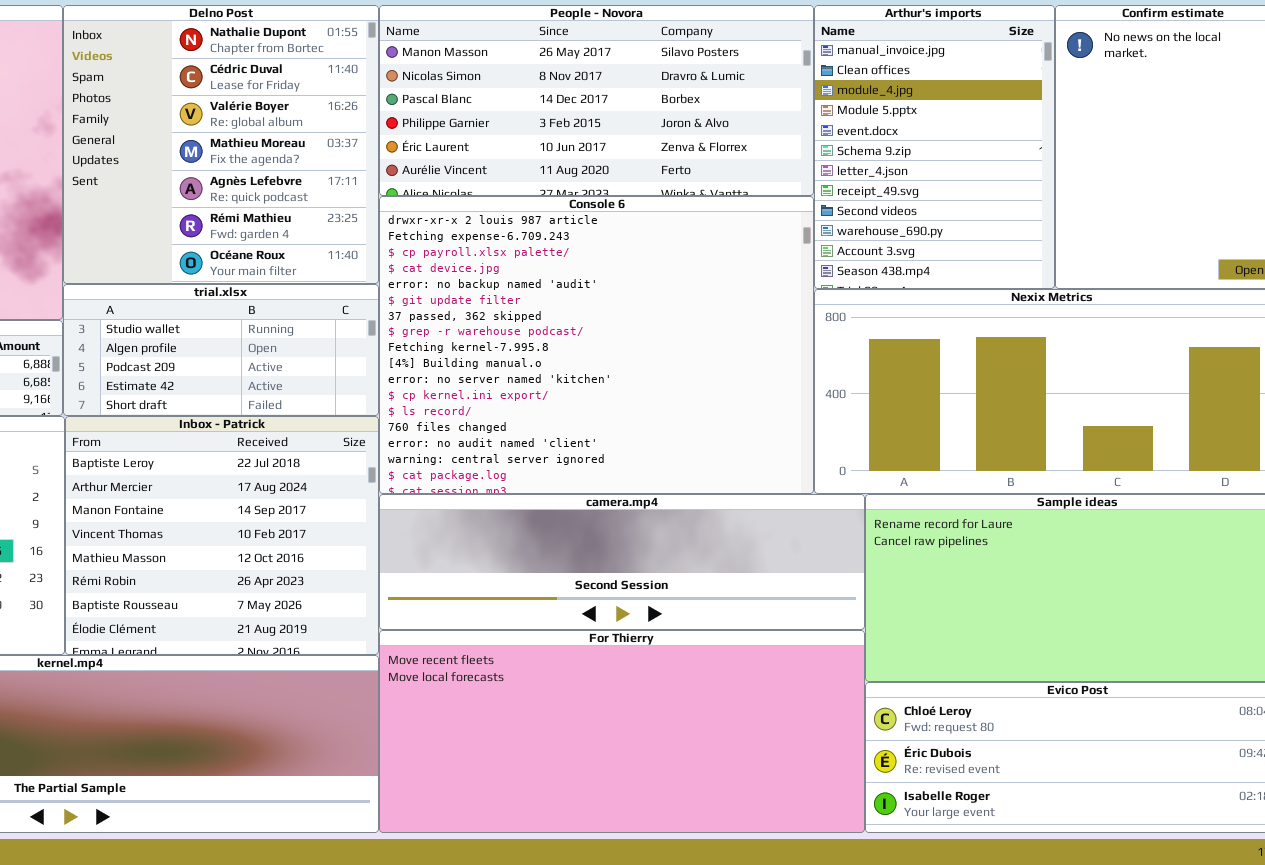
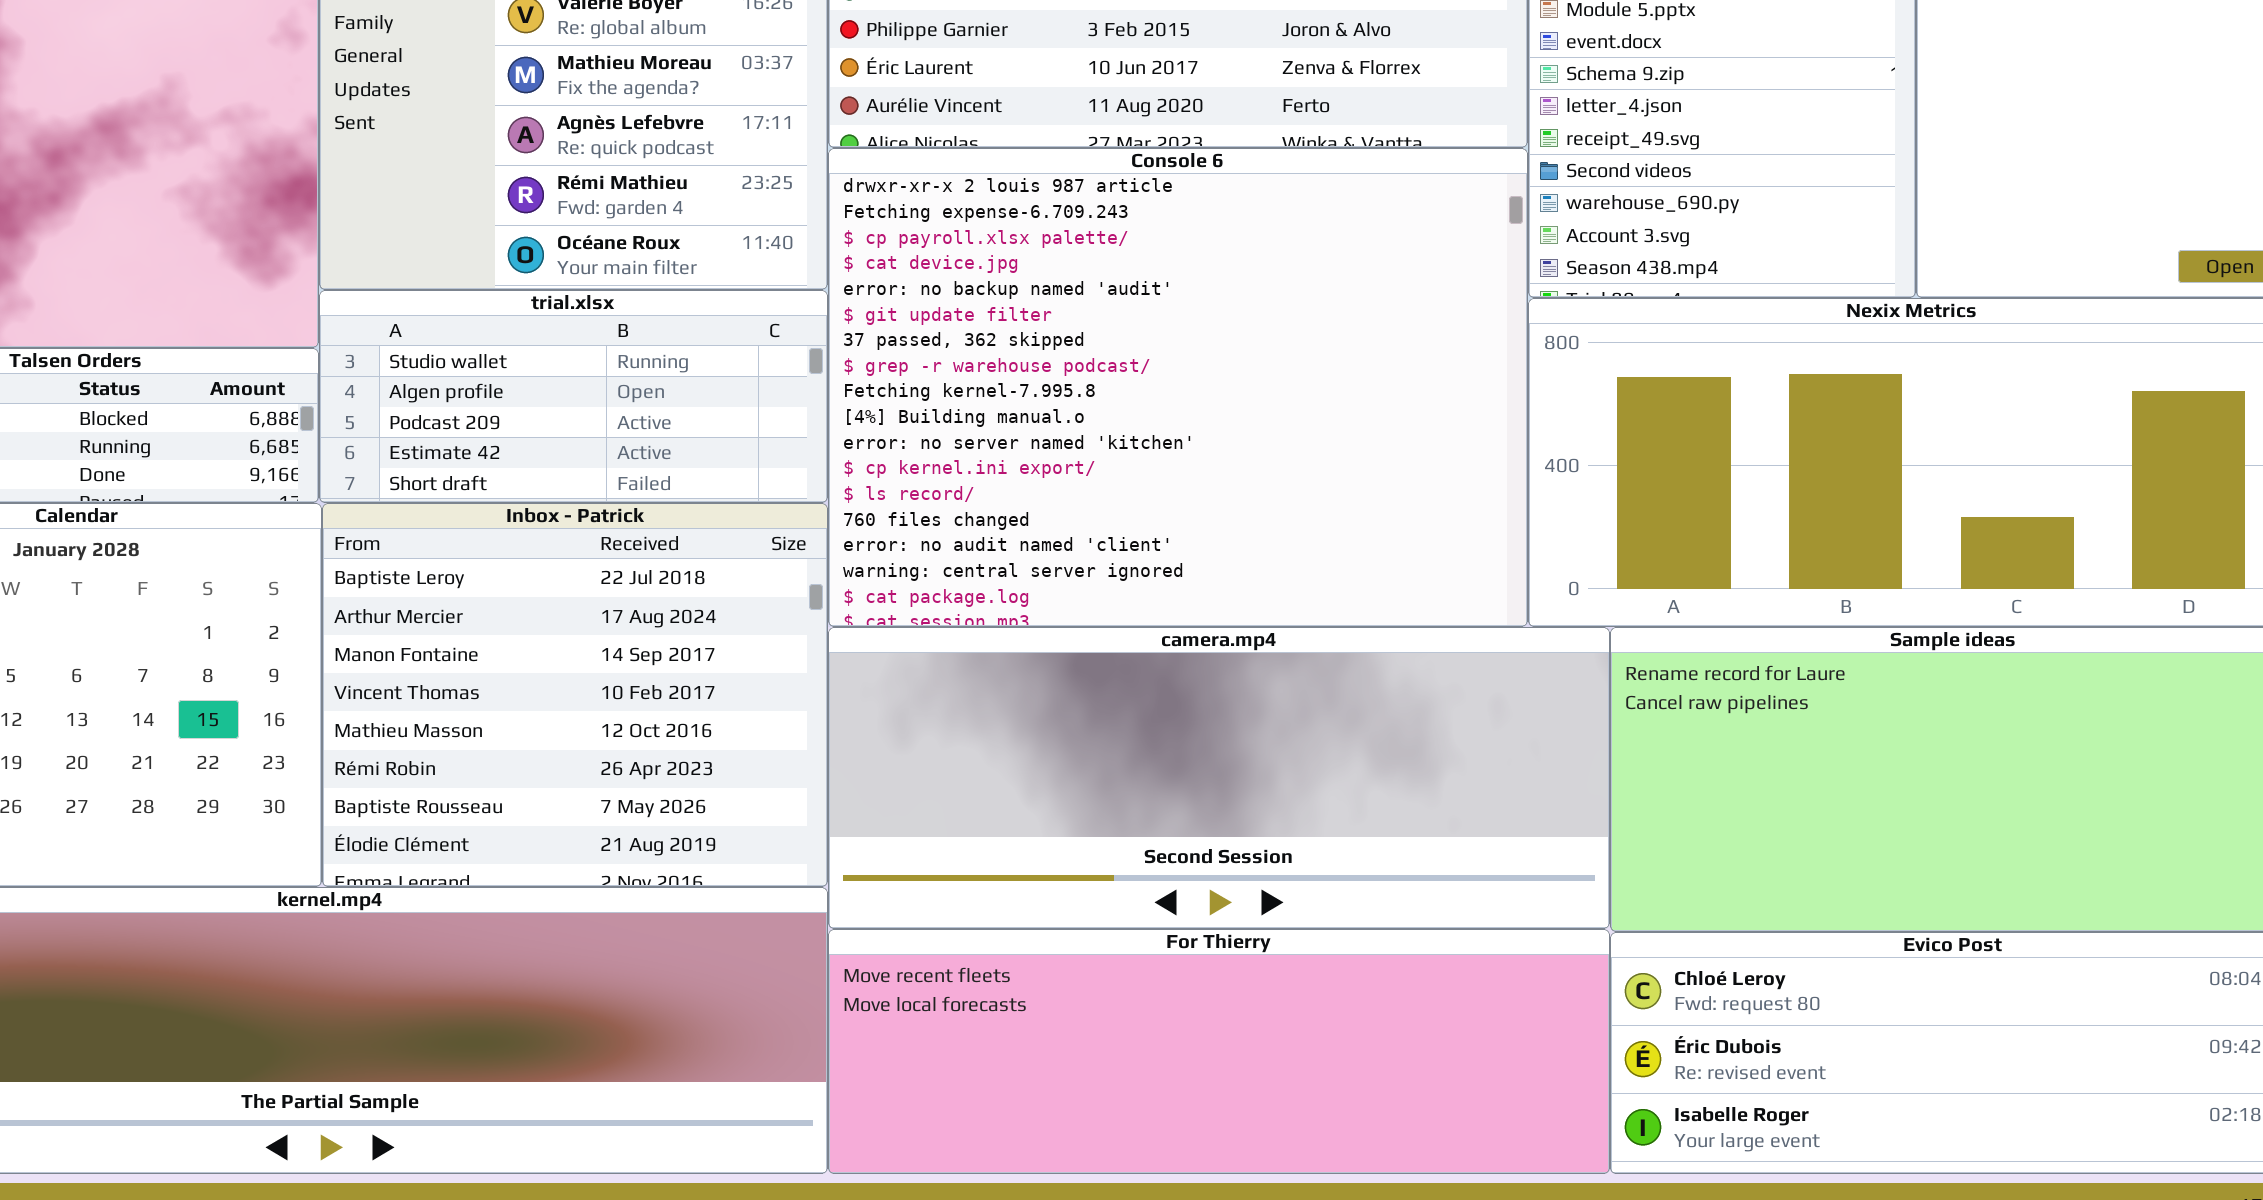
camera.mp4: [379,494,865,630] -> [828,627,1610,929], resized
For Thierry: [379,630,865,833] -> [828,929,1610,1174], resized

